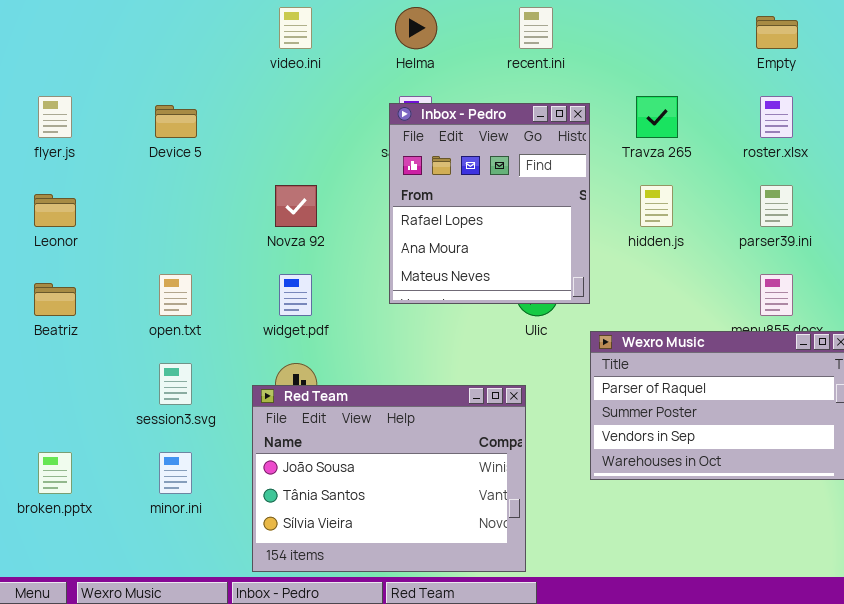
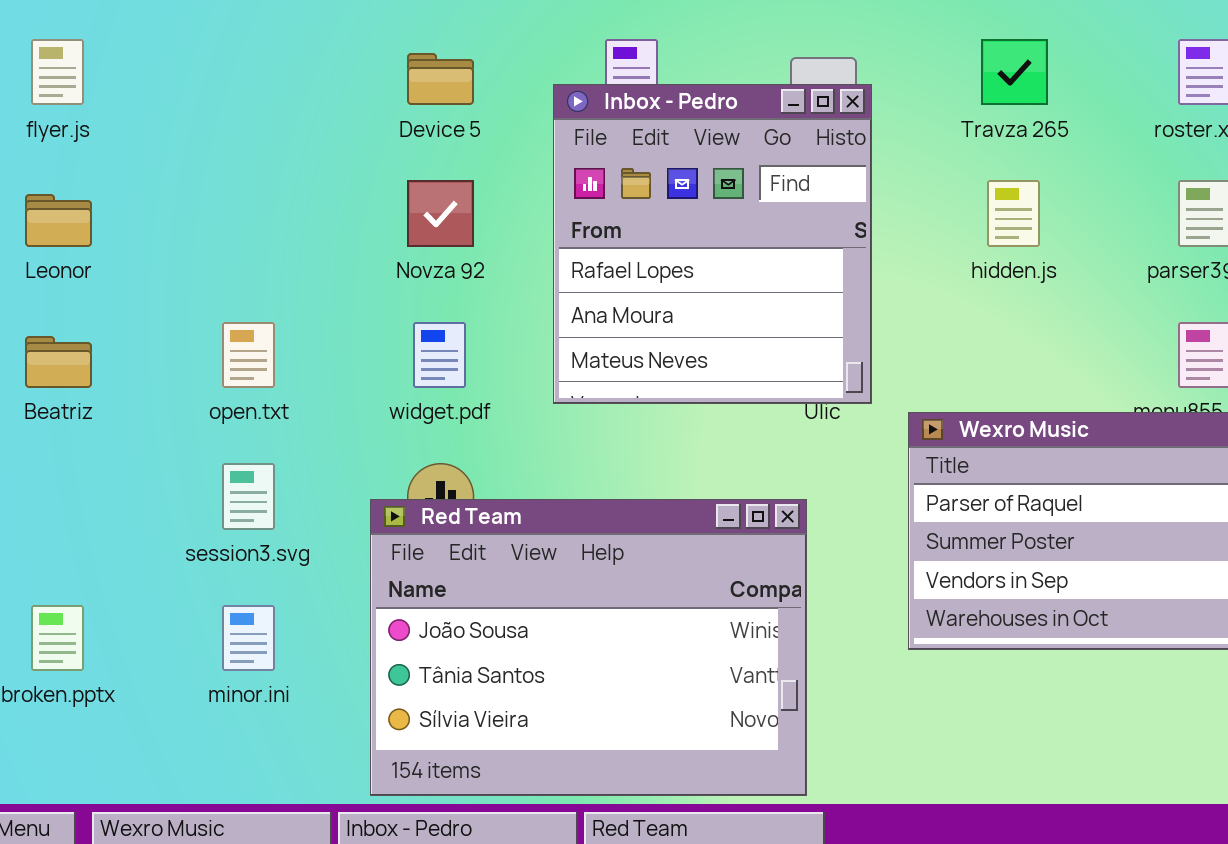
Inbox - Pedro: [389,103,590,304] -> [553,84,872,404], moved
Device 5: [155,105,197,138] -> [407,53,474,105], moved

